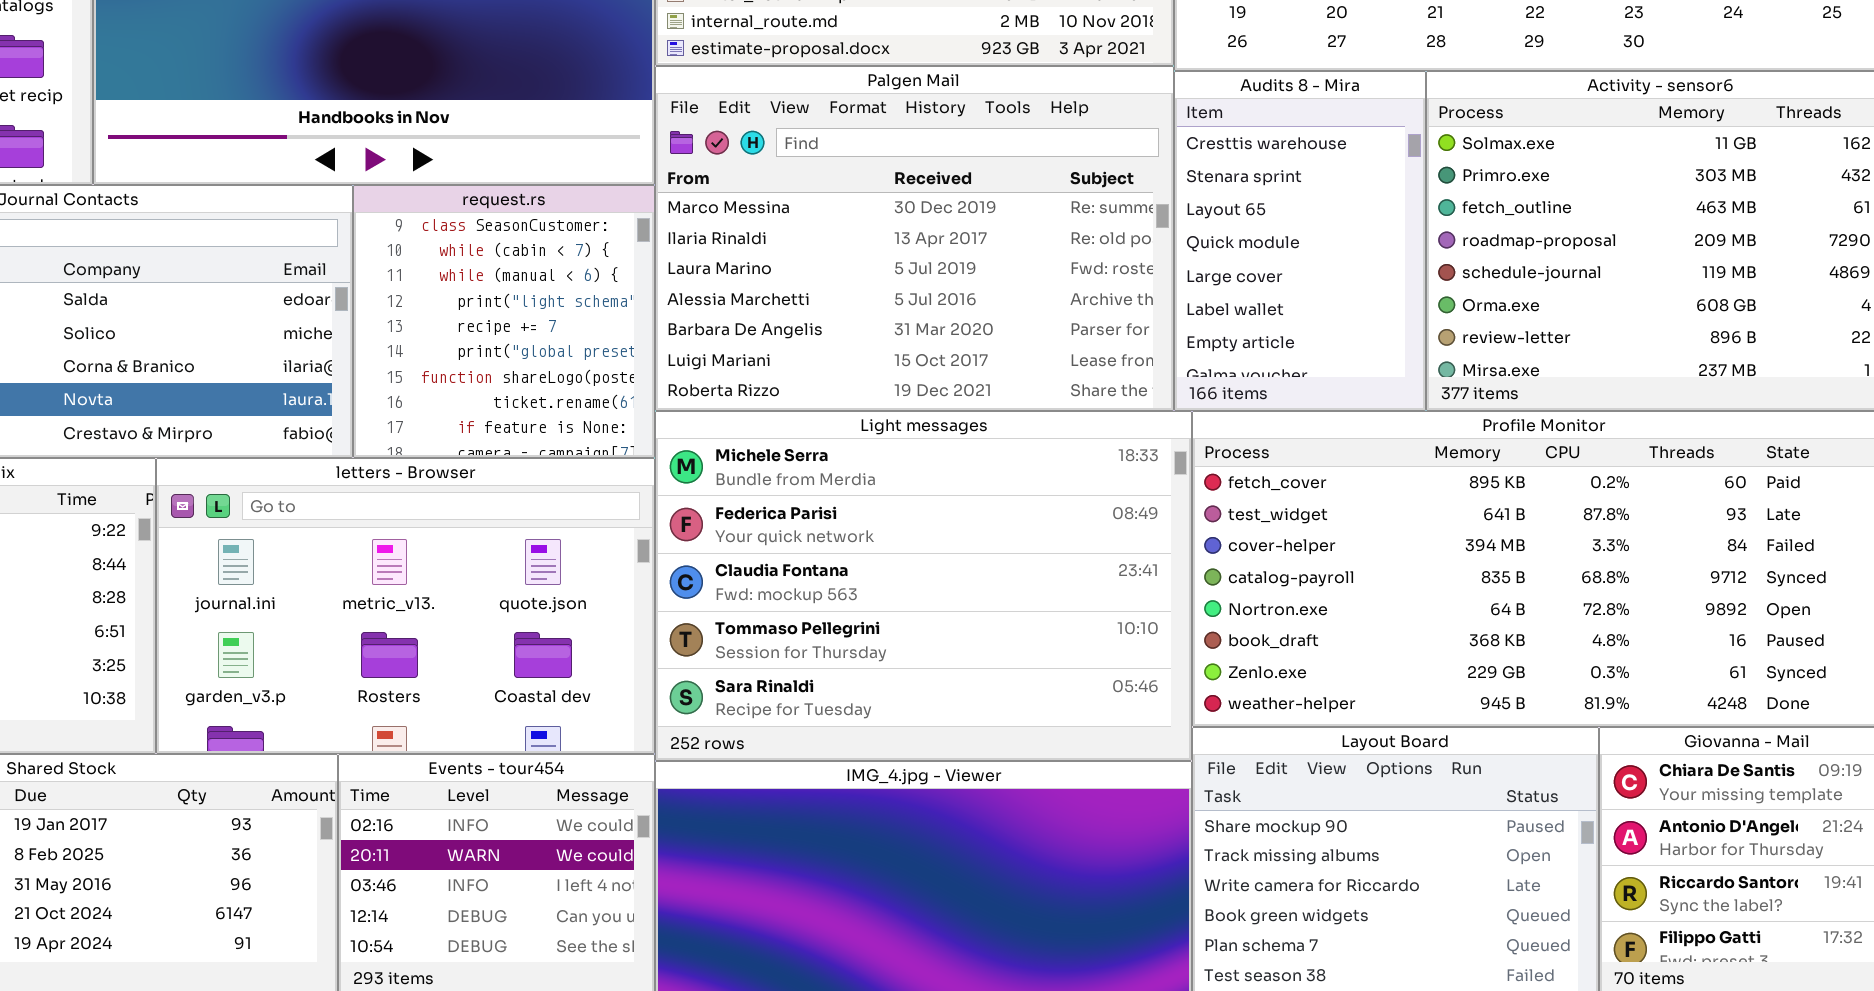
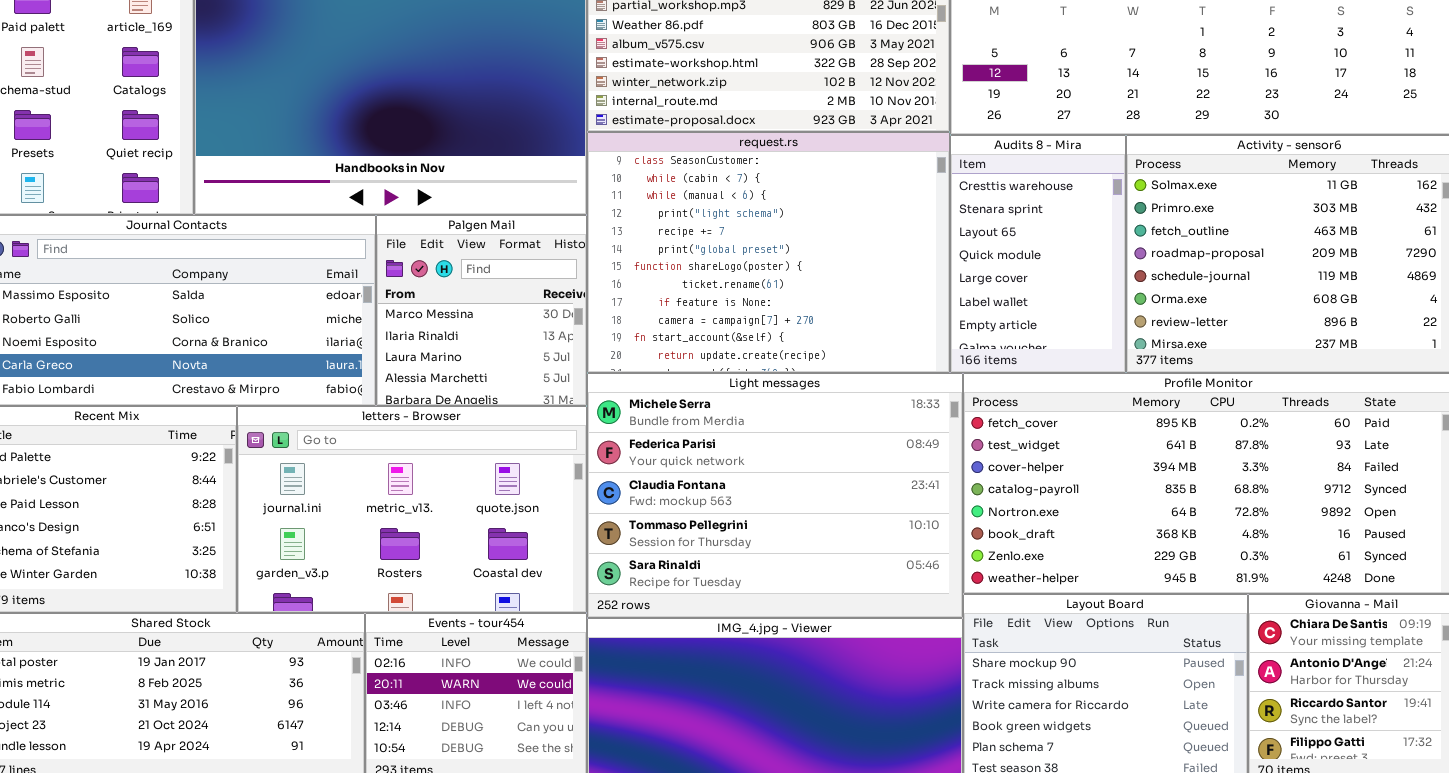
Palgen Mail: [655,66,1174,411] -> [376,215,587,406], moved, resized
request.rs: [353,185,655,458] -> [587,132,950,373], moved, resized

